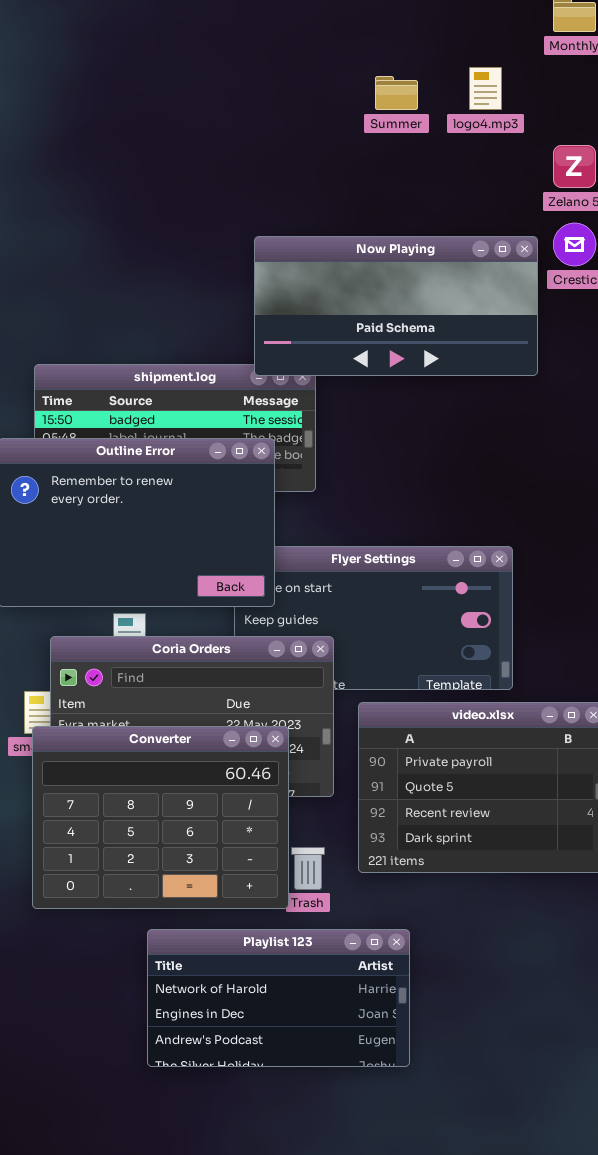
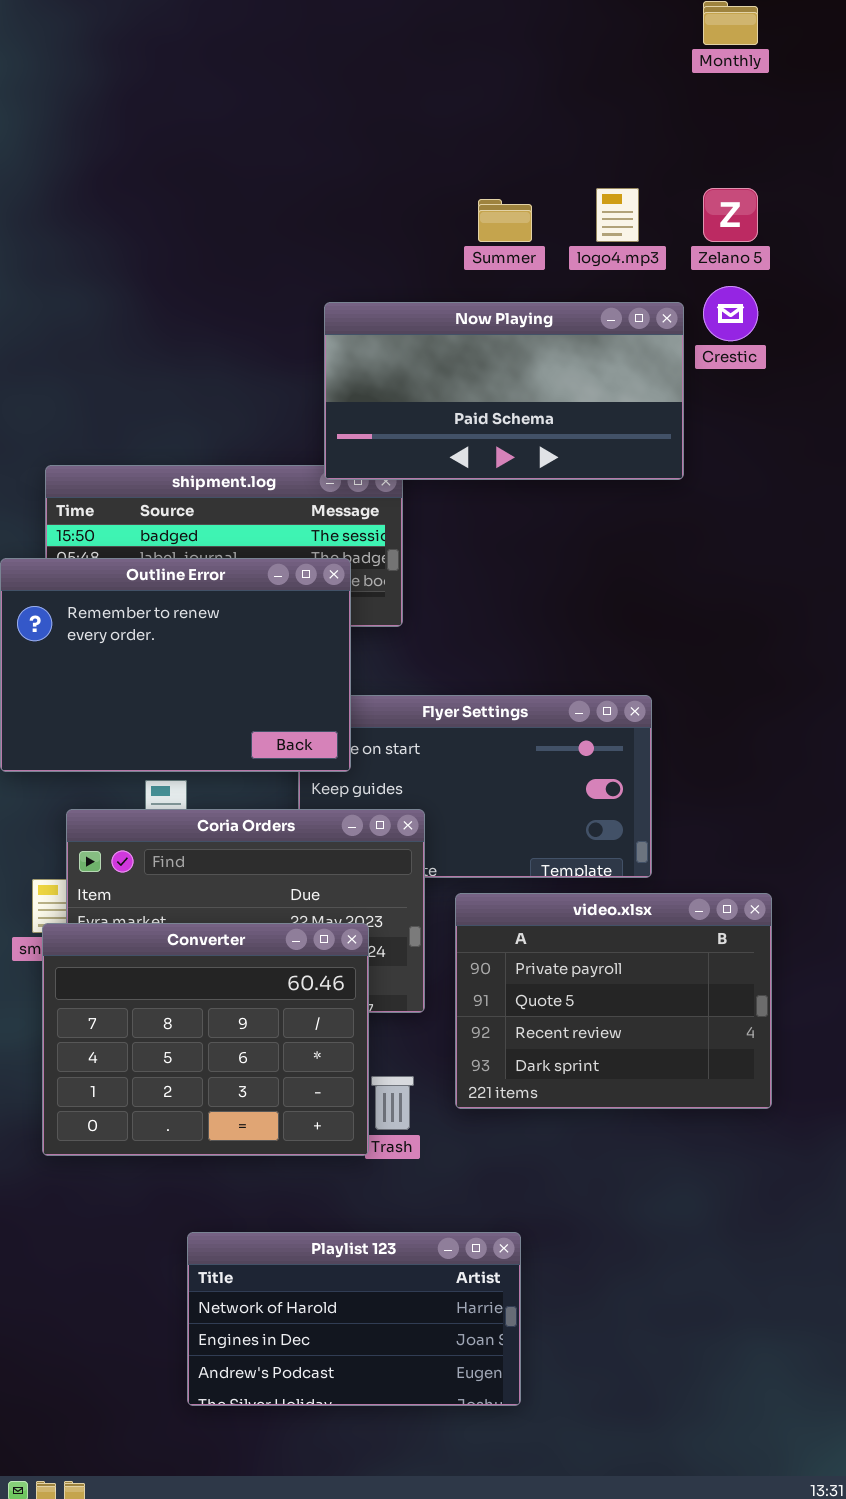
logo4.mp3: [469,67,502,110] -> [596,188,639,242], moved
Summer: [375,76,418,110] -> [478,199,532,242], moved
Playlist 123: [147,929,410,1067] -> [187,1232,521,1406], moved

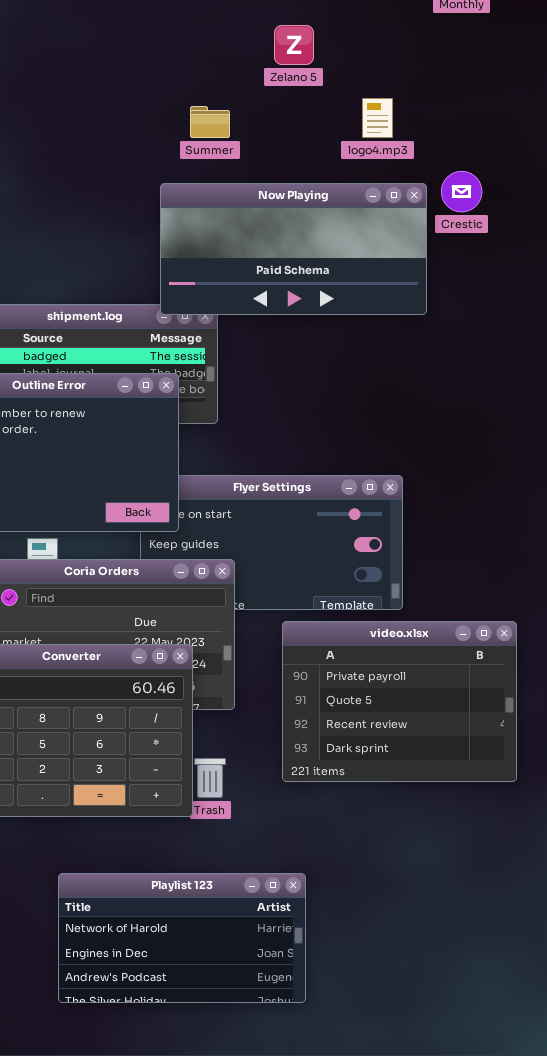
Zelano 5: [703,188,758,242] -> [274,25,314,65], moved
Summer: [478,199,532,242] -> [190,106,230,138], moved
video.xlsx: [455,893,772,1109] -> [282,621,517,782], moved

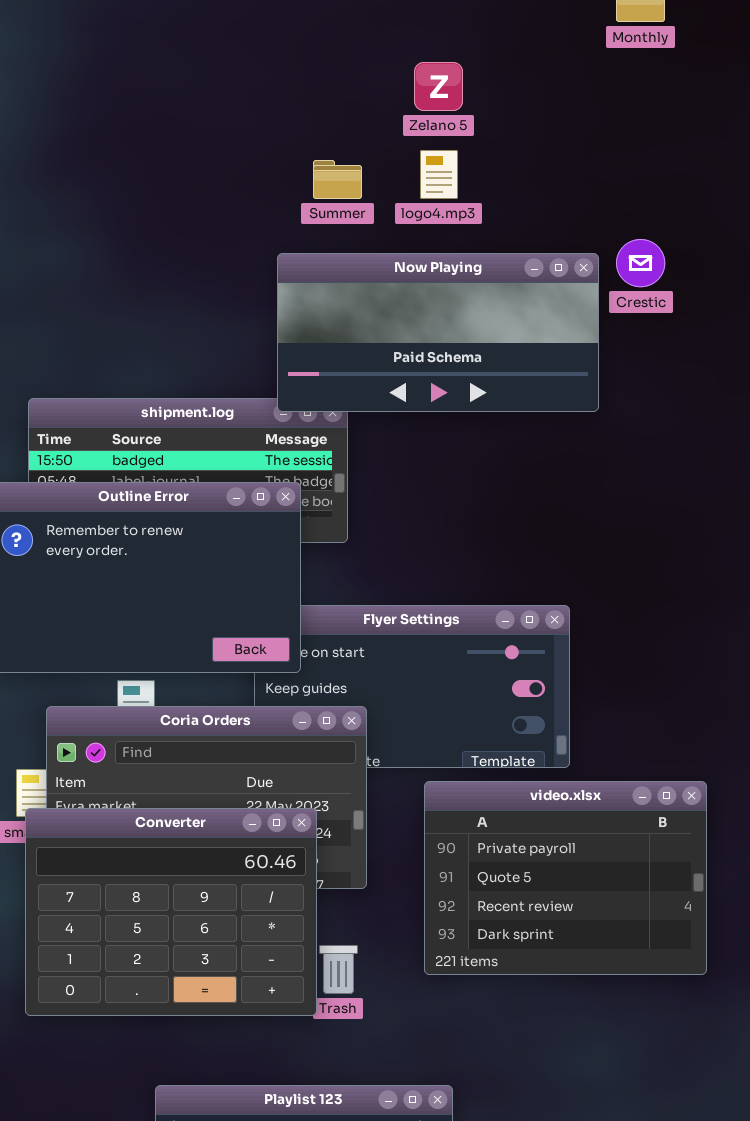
logo4.mp3: [362,98,393,138] -> [420,150,458,199], moved

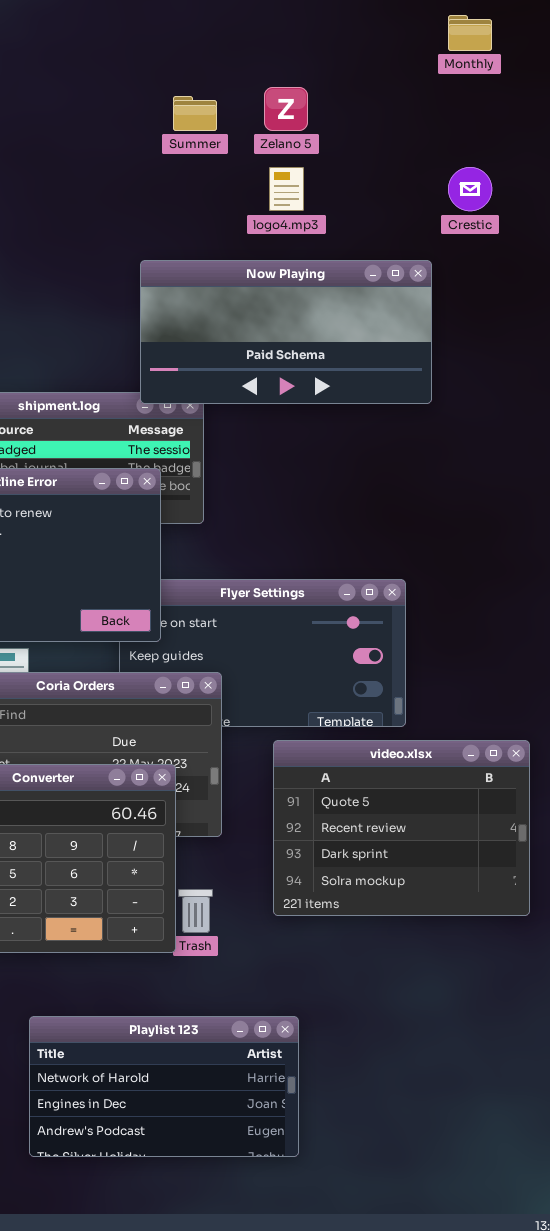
Summer: [313,160,362,199] -> [173,96,217,131], moved
Crestic: [616,239,665,287] -> [448,167,492,211], moved
video.xlsx: [424,781,707,975] -> [273,740,530,916], scrolled down 1 row

